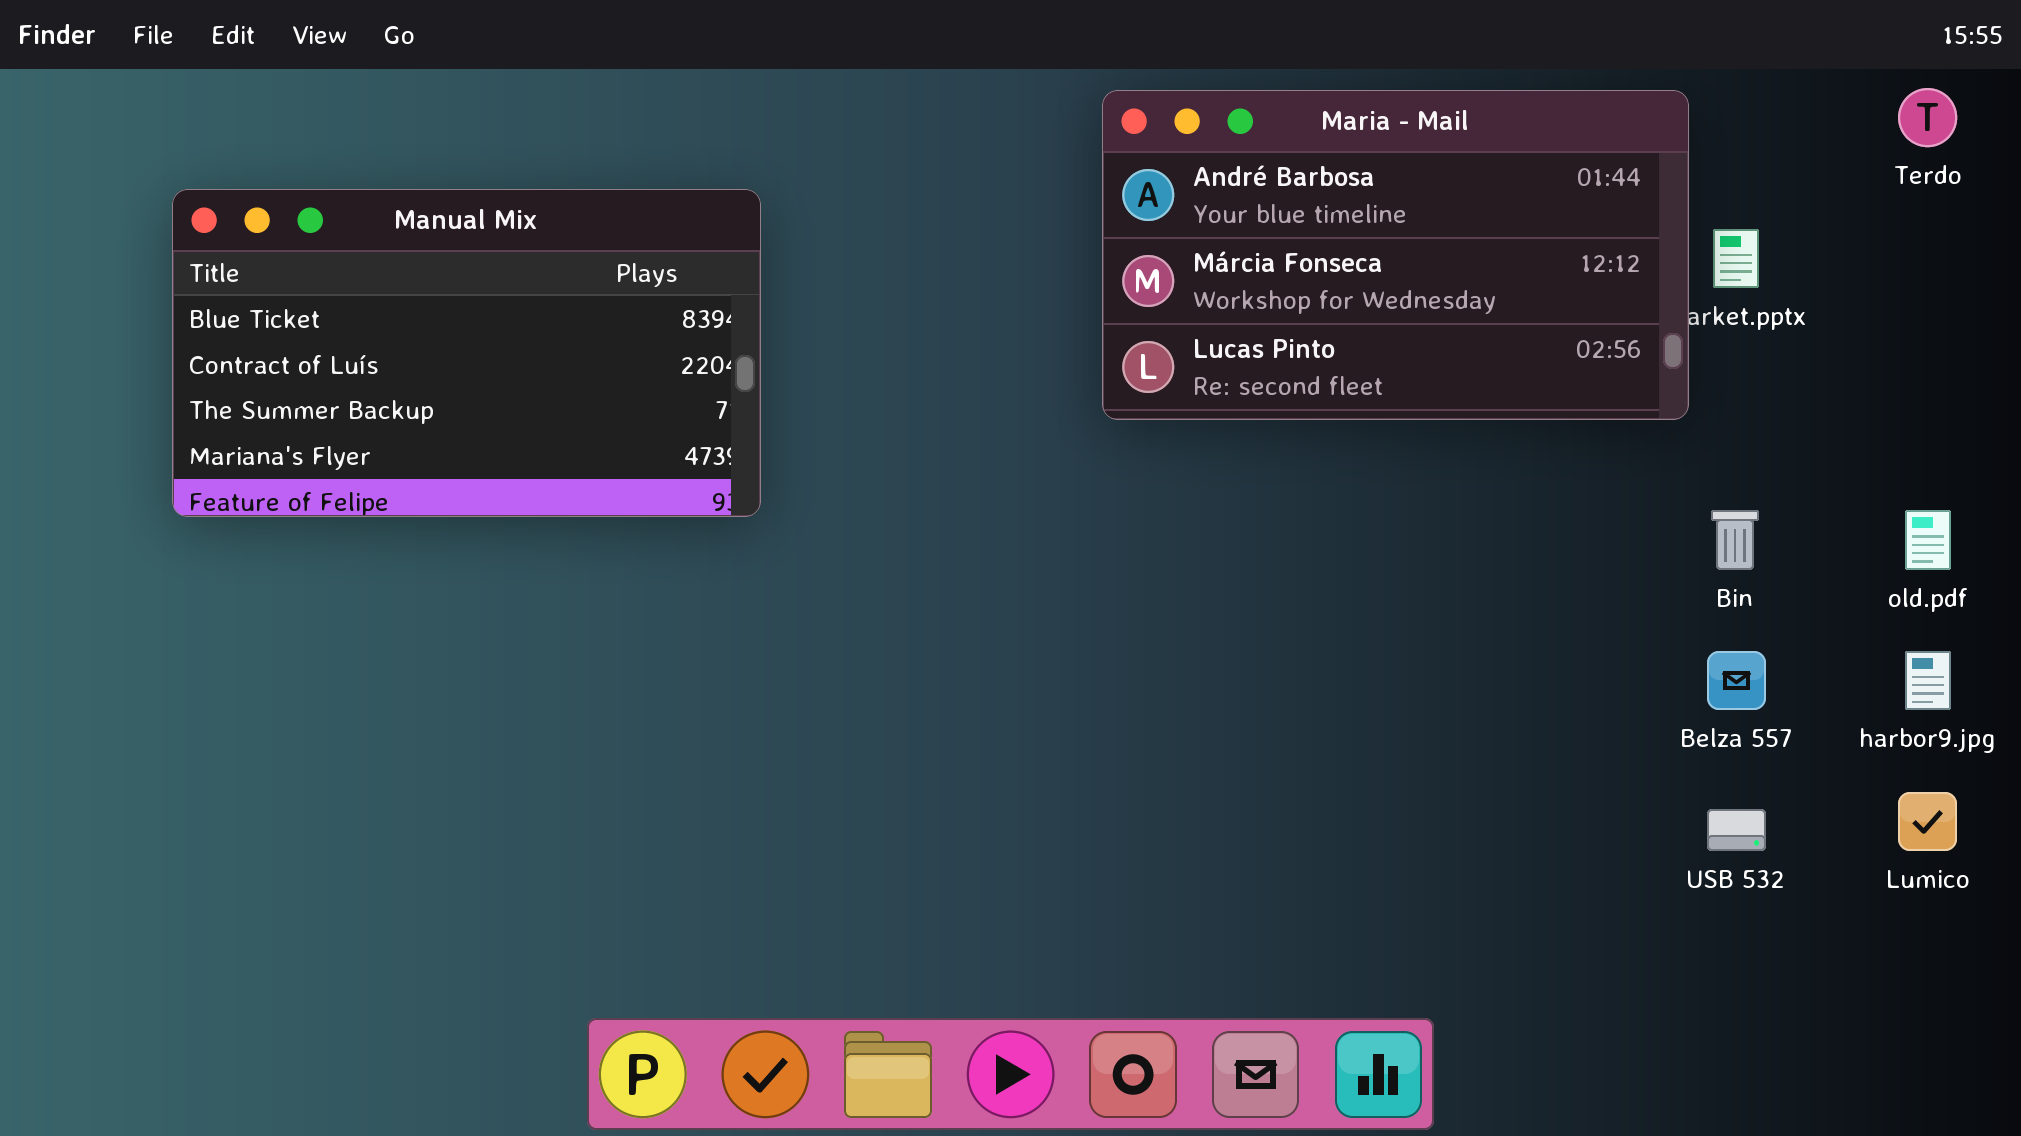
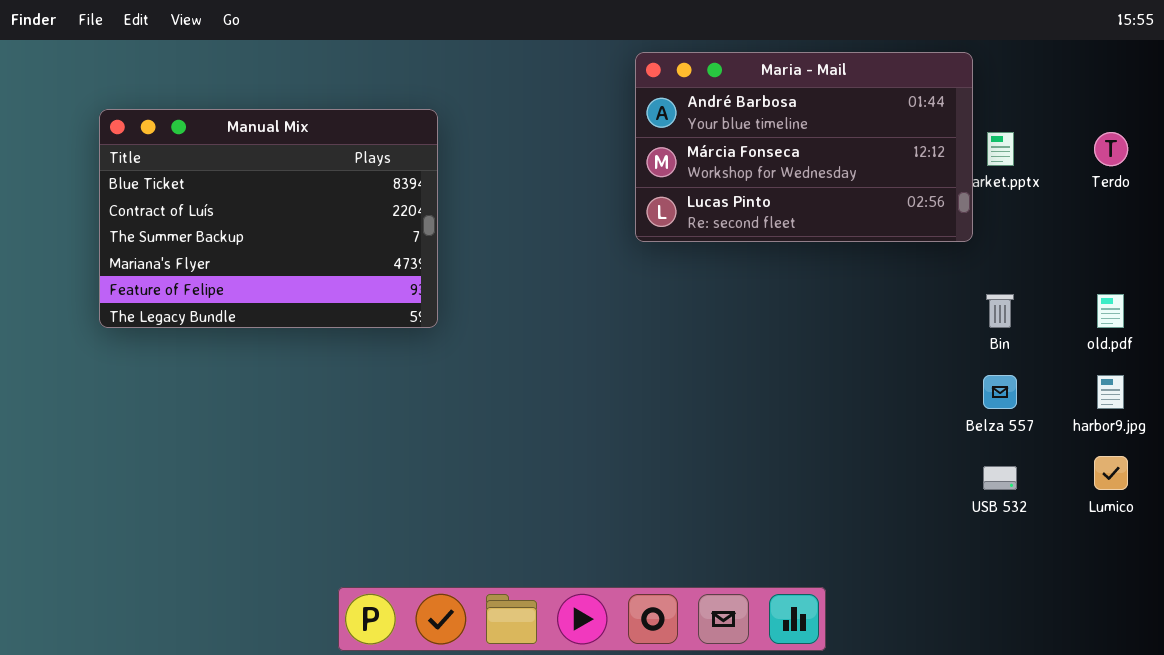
Terdo: [1898,88,1957,147] -> [1094,132,1128,166], moved
Manual Mix: [172,189,761,517] -> [99,109,438,328], resized

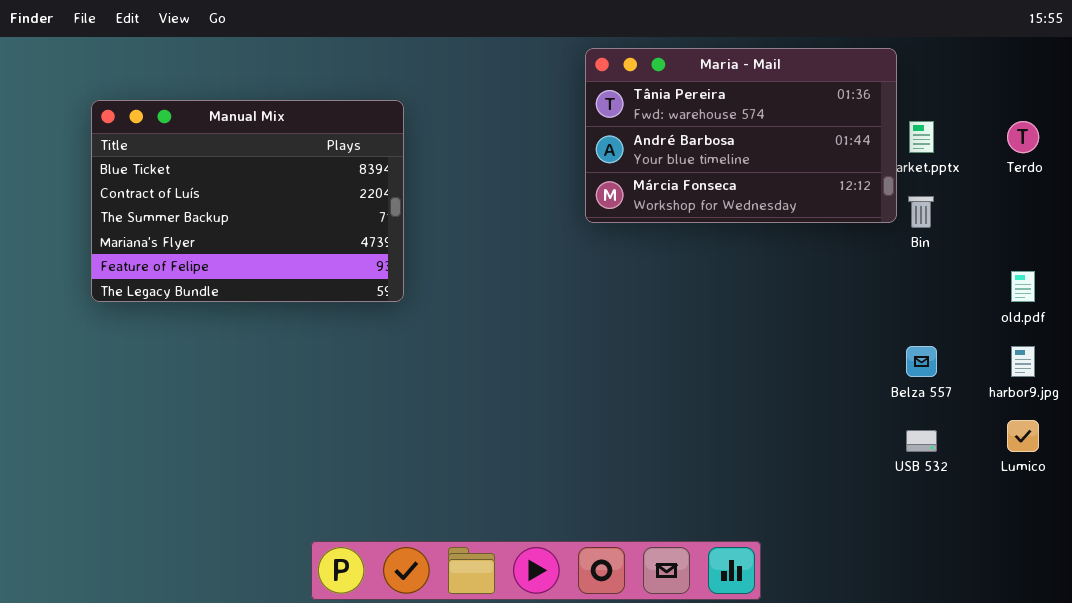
Maria - Mail: [635,52,973,242] -> [585,48,897,223], scrolled up 1 row
Bin: [986,294,1014,328] -> [908,196,934,228], moved

